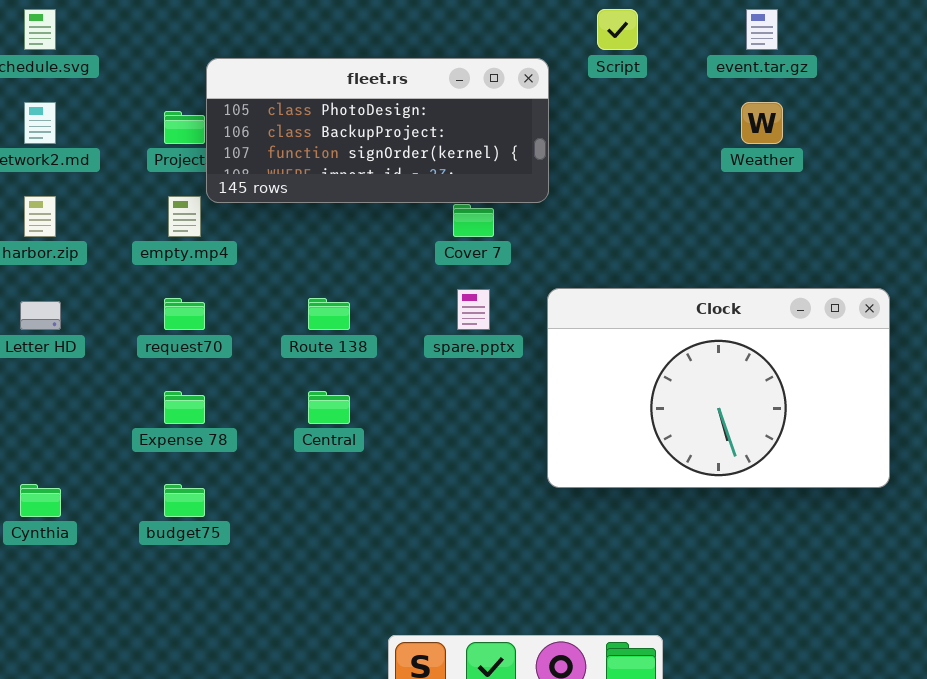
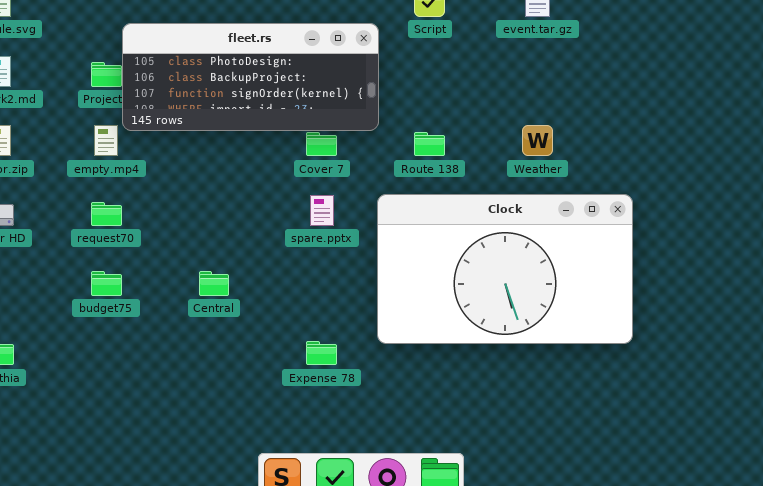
Weather: [741,102,783,144] -> [522,125,553,156], moved
Route 138: [308,298,350,330] -> [414,132,445,156], moved
Expense 78: [164,391,205,424] -> [306,341,337,365], moved
budget75: [164,484,205,517] -> [91,271,122,296], moved

